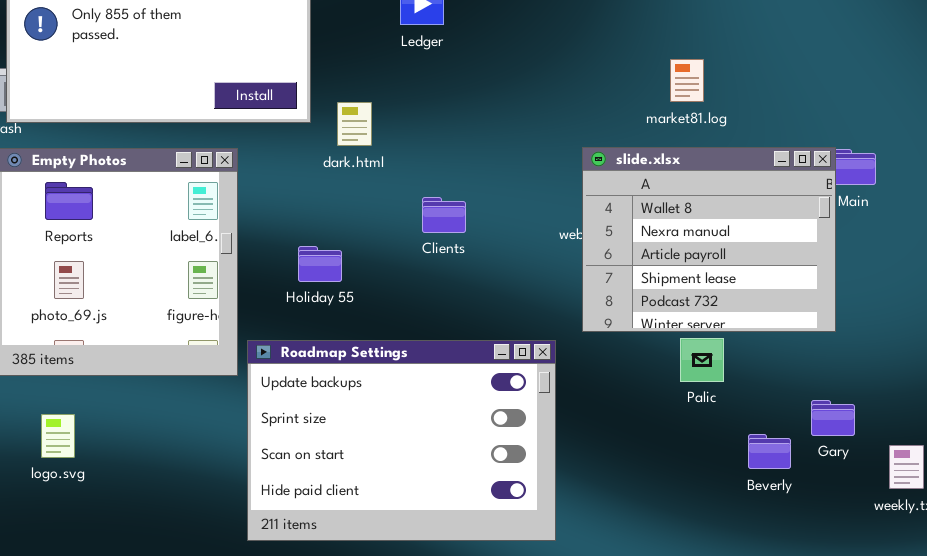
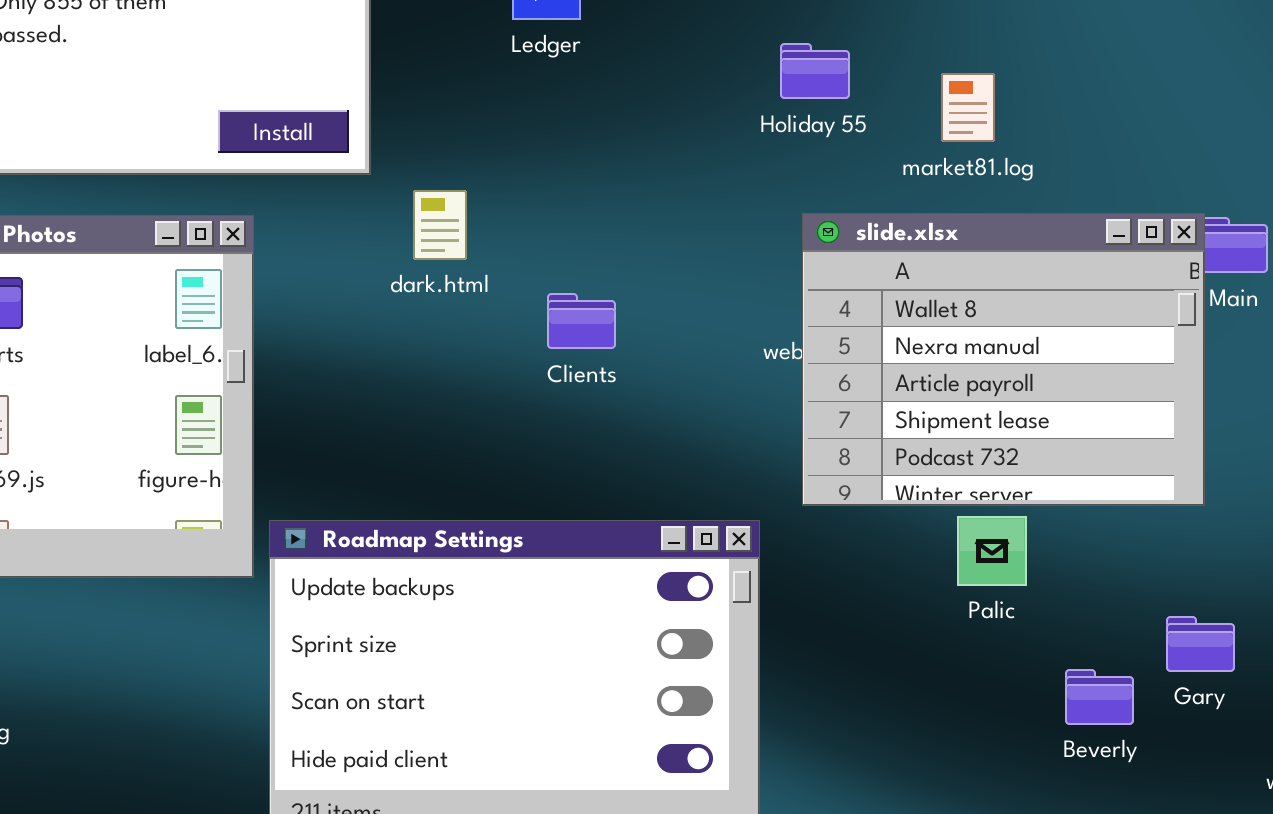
dark.html: [337,102,372,146] -> [413,190,467,260], moved
Holiday 55: [298,246,342,282] -> [780,43,850,99], moved

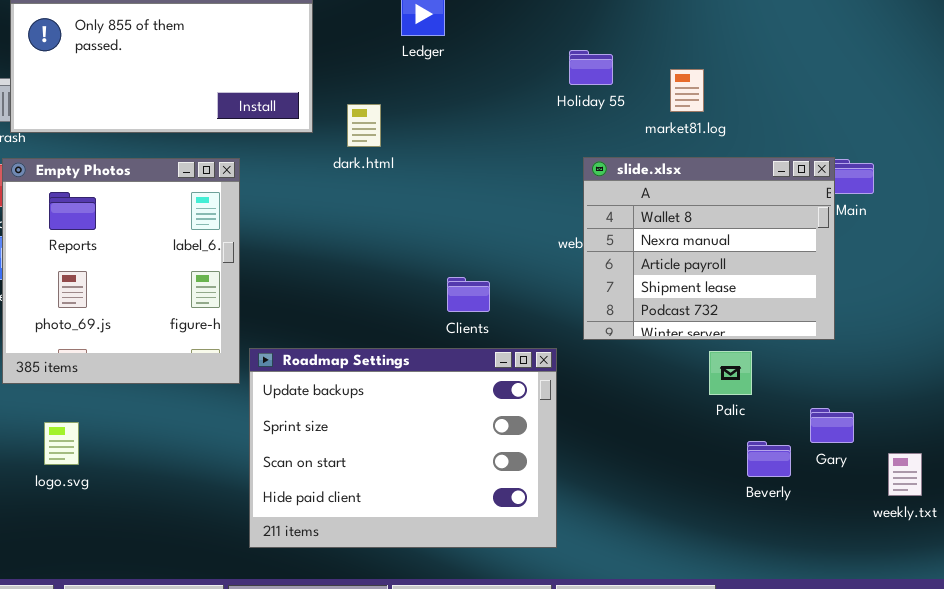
dark.html: [413,190,467,260] -> [347,104,381,147], moved
Clients: [547,293,616,349] -> [447,277,490,312], moved
Palic: [957,516,1027,586] -> [709,351,752,395], moved

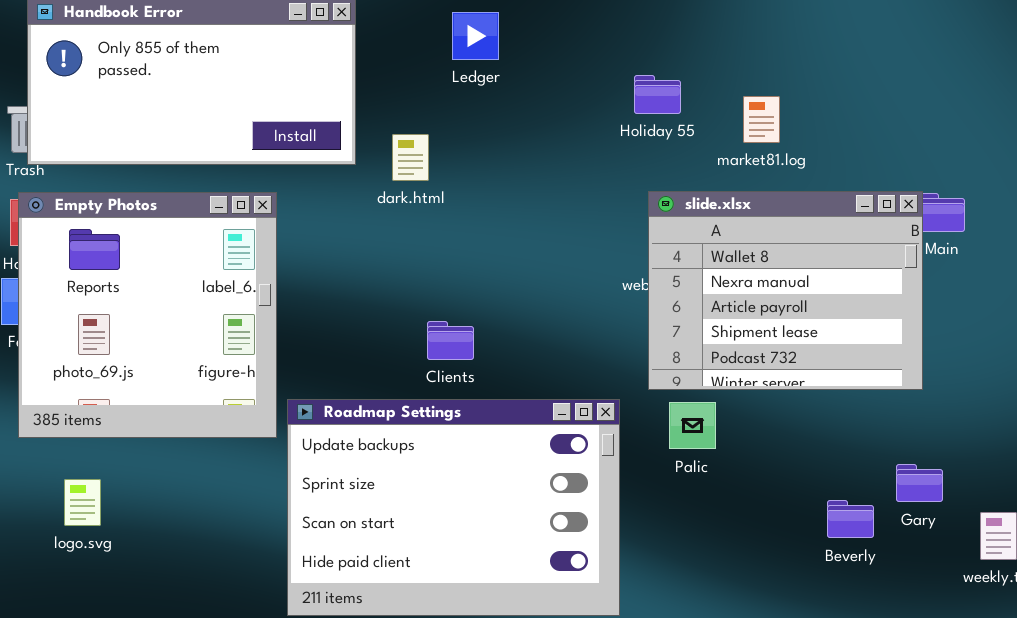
Clients: [447,277,490,312] -> [427,321,474,360], moved
Palic: [709,351,752,395] -> [669,402,716,449], moved

